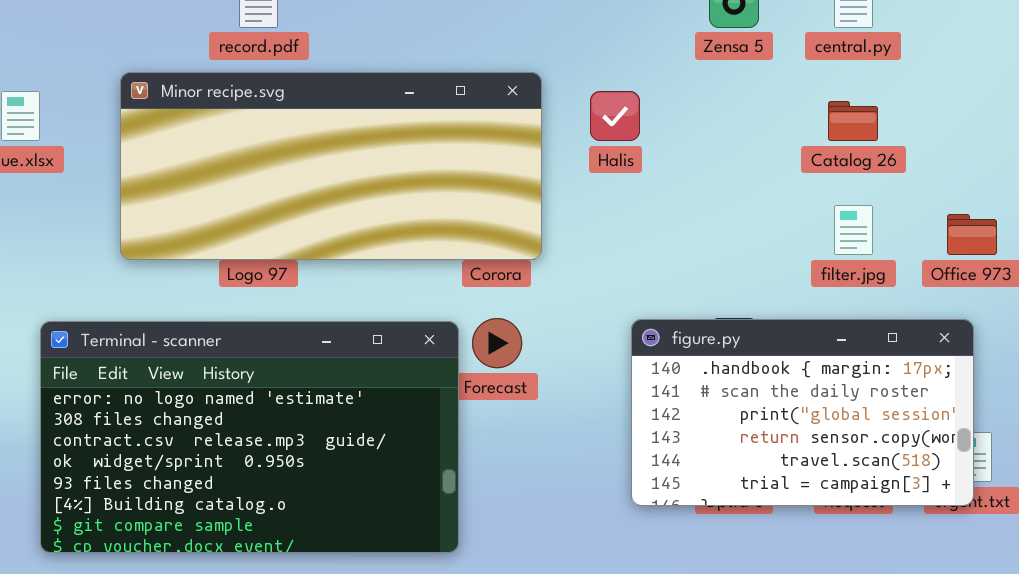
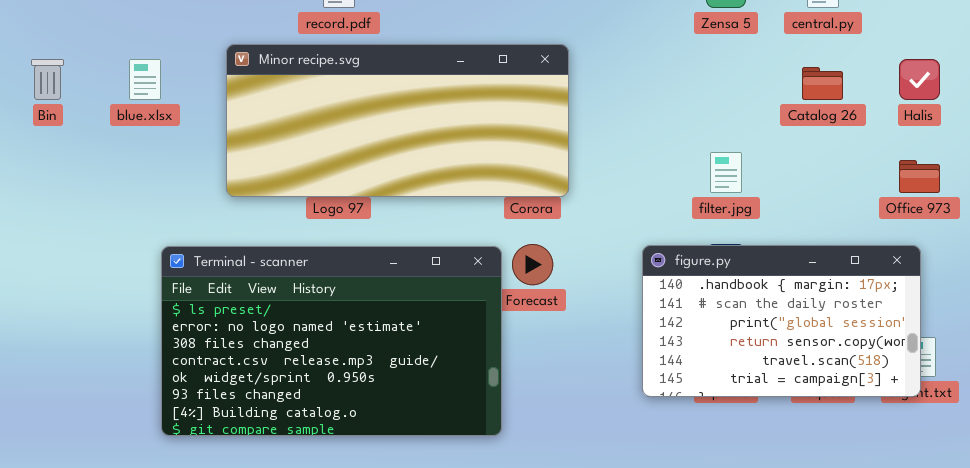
Halis: [590,91,640,141] -> [899,59,940,100], moved
filter.jpg: [834,205,873,255] -> [710,152,742,193], moved
Terminal - scanner: [40,321,459,553] -> [161,246,502,436], scrolled up 1 row

